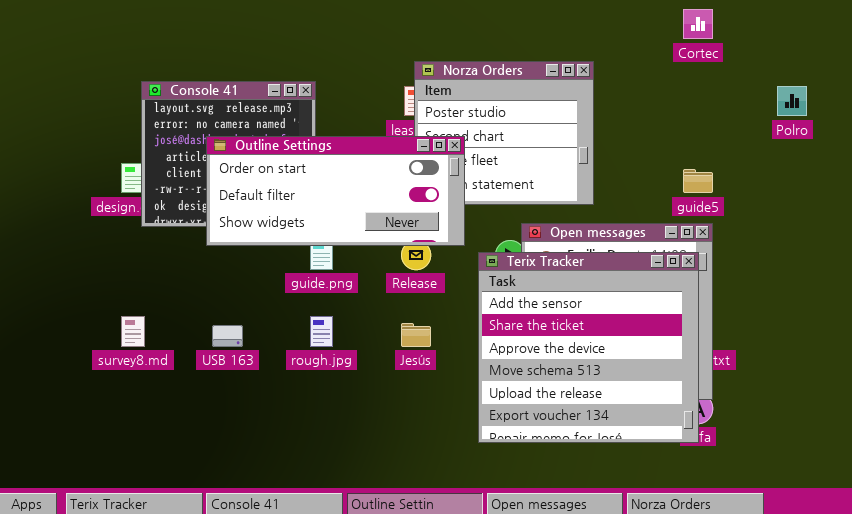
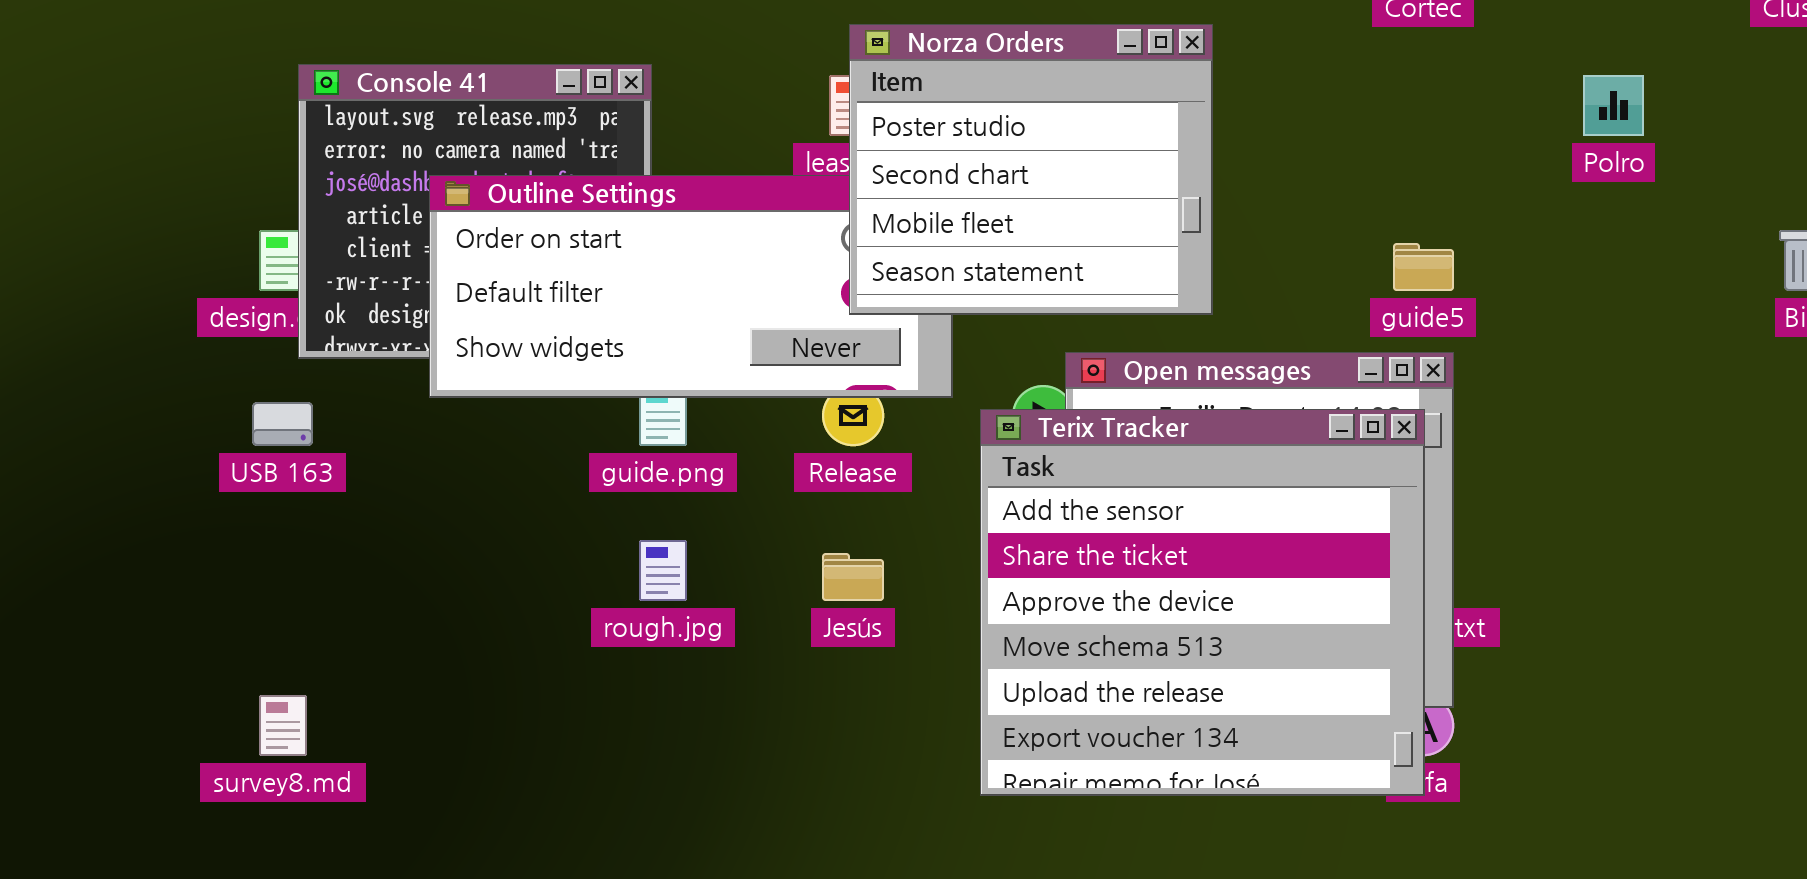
Norza Orders: [414,61,594,205] -> [849,24,1213,315], raised
survey8.md: [121,316,145,347] -> [259,695,307,756], moved
USB 163: [212,325,243,347] -> [252,402,313,446], moved

